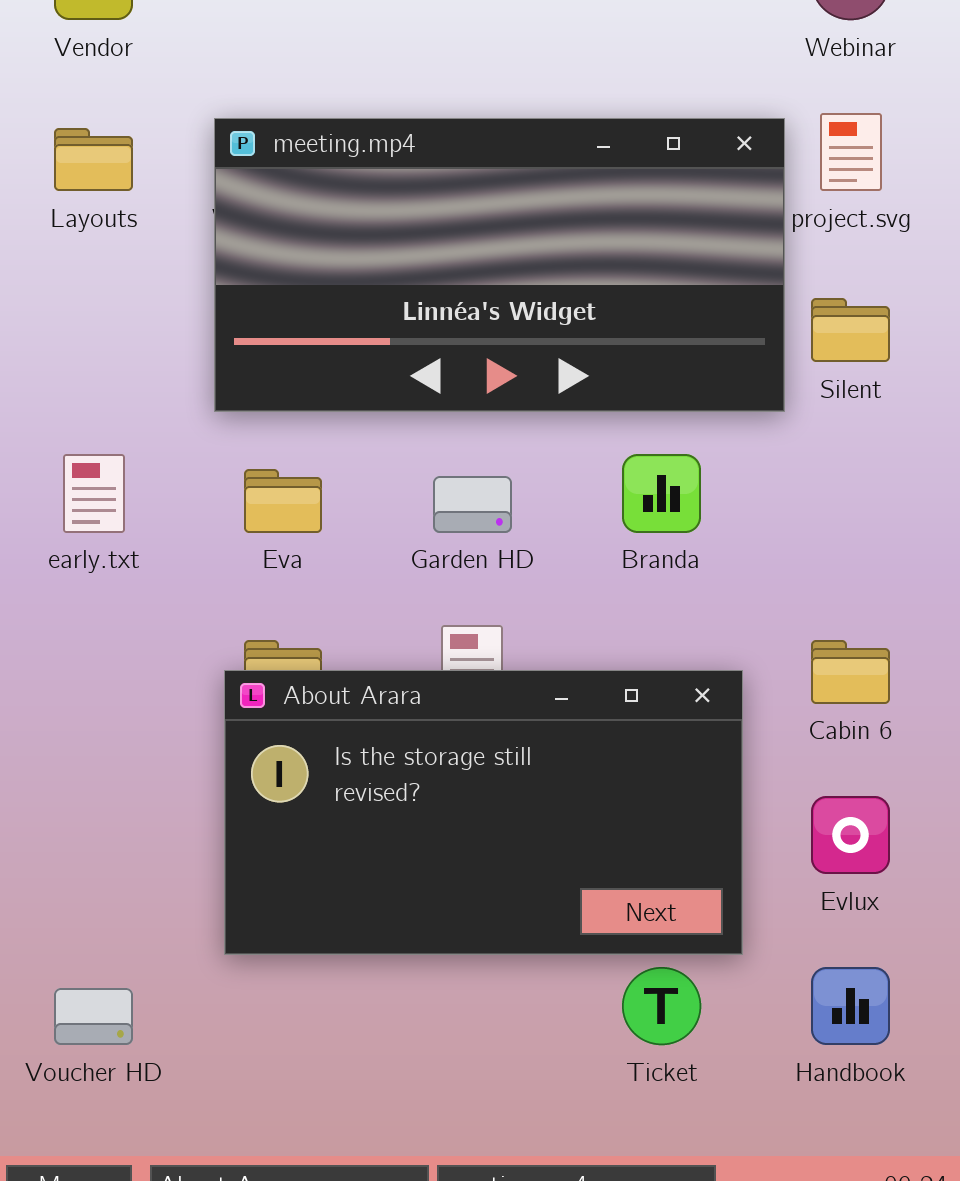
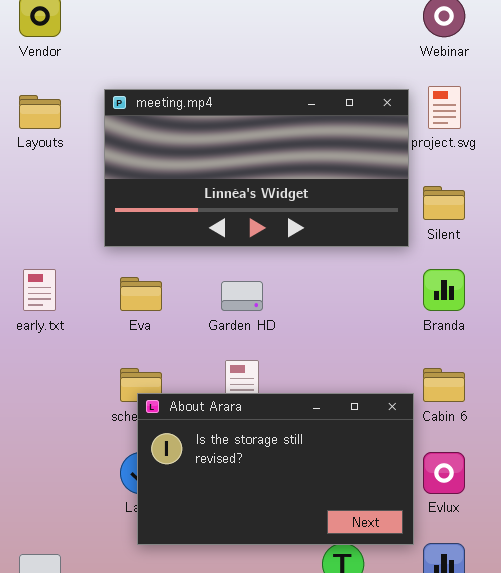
Branda: [622,454,701,533] -> [423,269,465,311], moved
About Arara: [224,670,743,955] -> [137,393,414,545], moved

